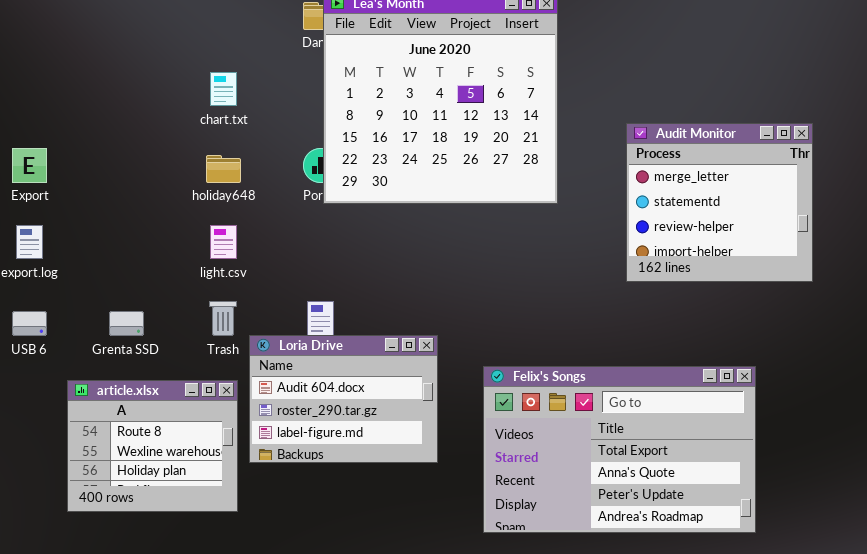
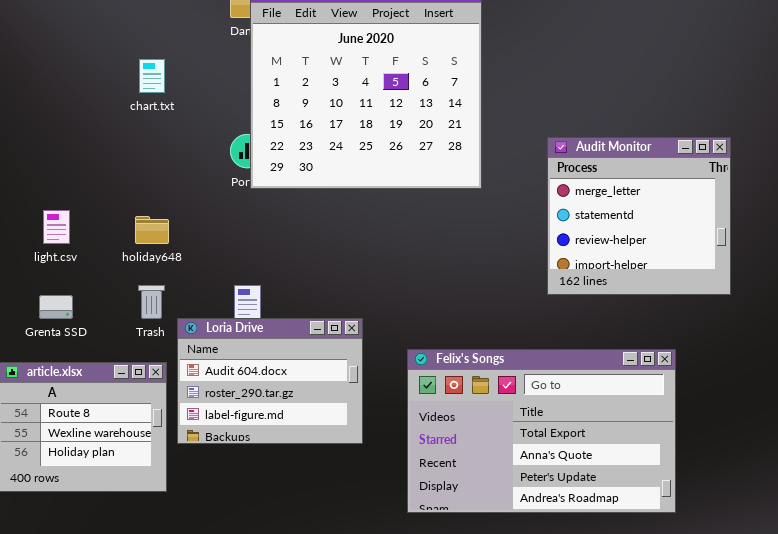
Audit Monitor: [626,123,813,282] -> [547,137,731,295], moved
holiday648: [206,155,241,183] -> [135,216,169,244], moved
light.csv: [210,225,237,259] -> [43,210,70,244], moved

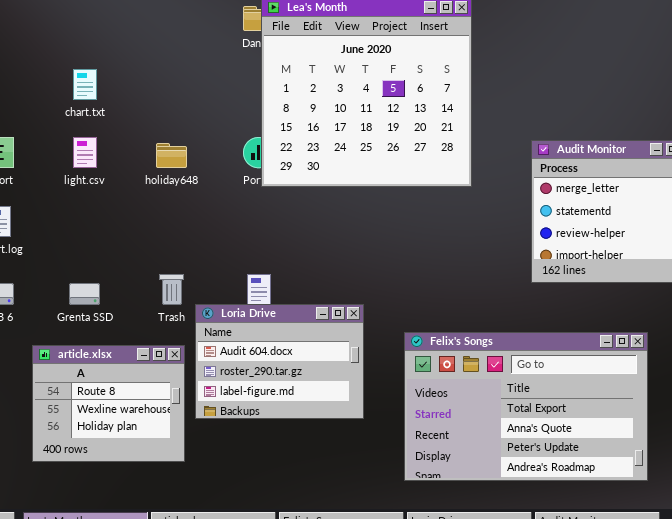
chart.txt: [139,59,165,93] -> [73,69,97,100], moved
light.csv: [43,210,70,244] -> [73,137,97,168], moved
holiday648: [135,216,169,244] -> [156,143,187,168], moved

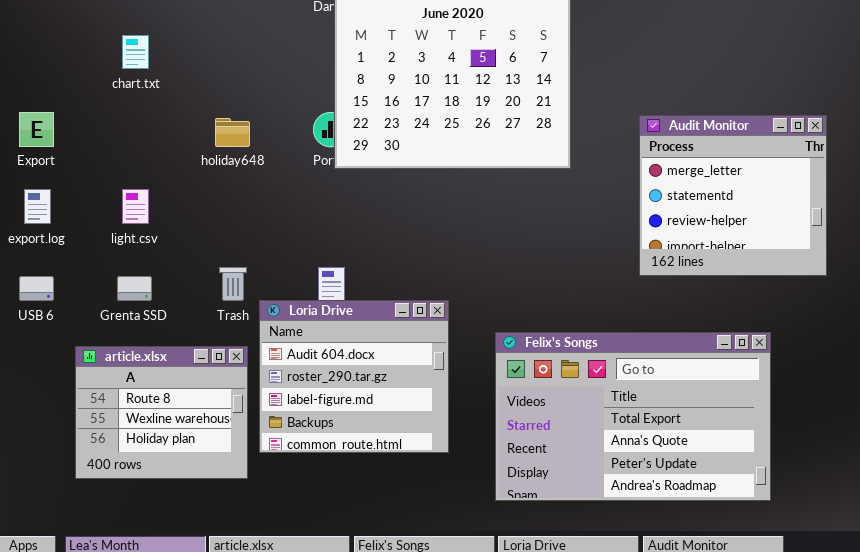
light.csv: [73,137,97,168] -> [122,189,149,224], moved
Loria Drive: [195,304,364,419] -> [259,300,449,453], resized

